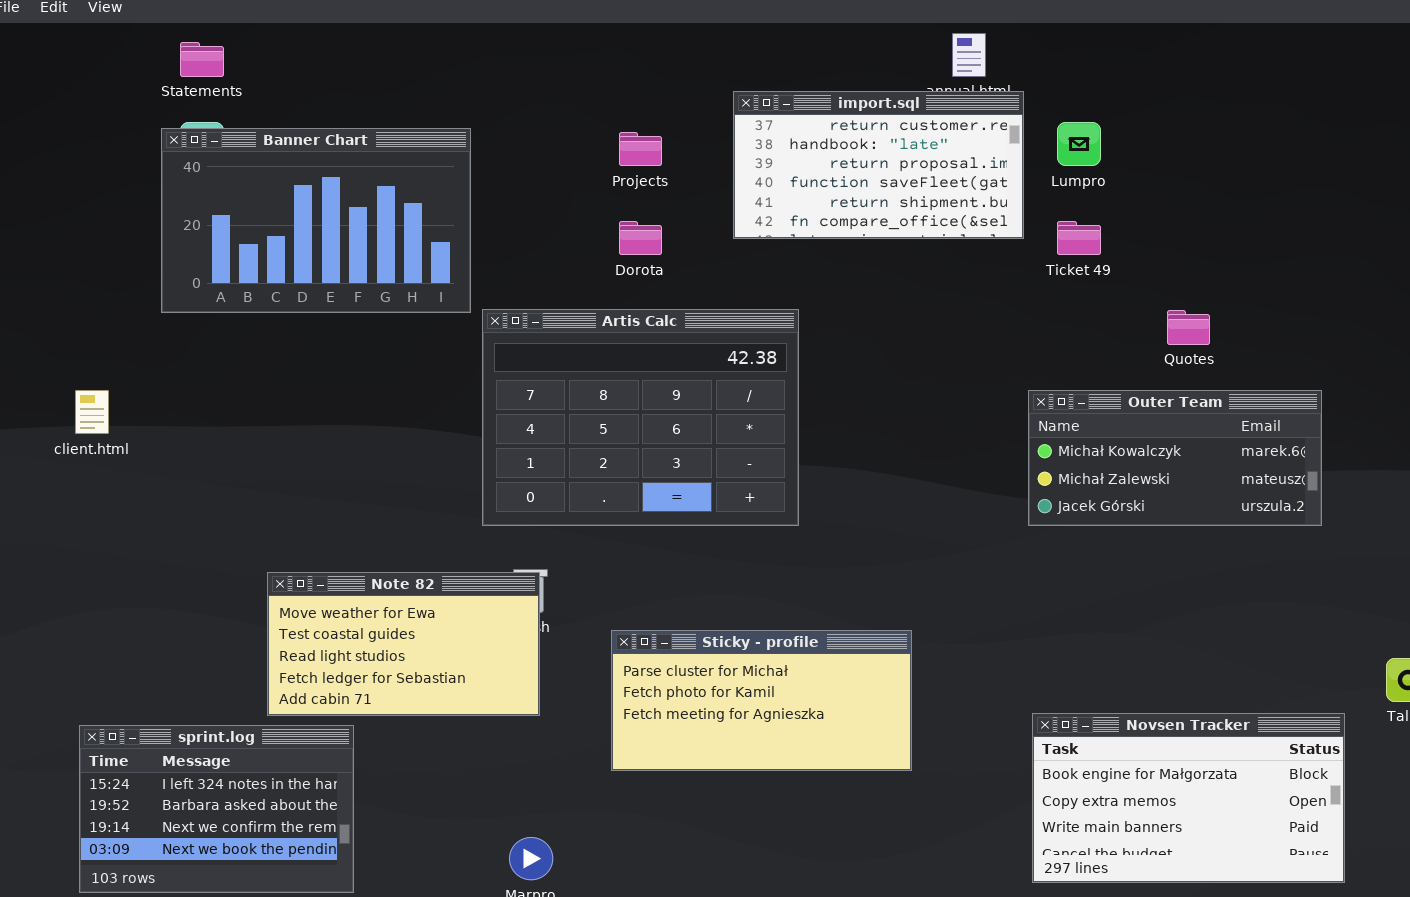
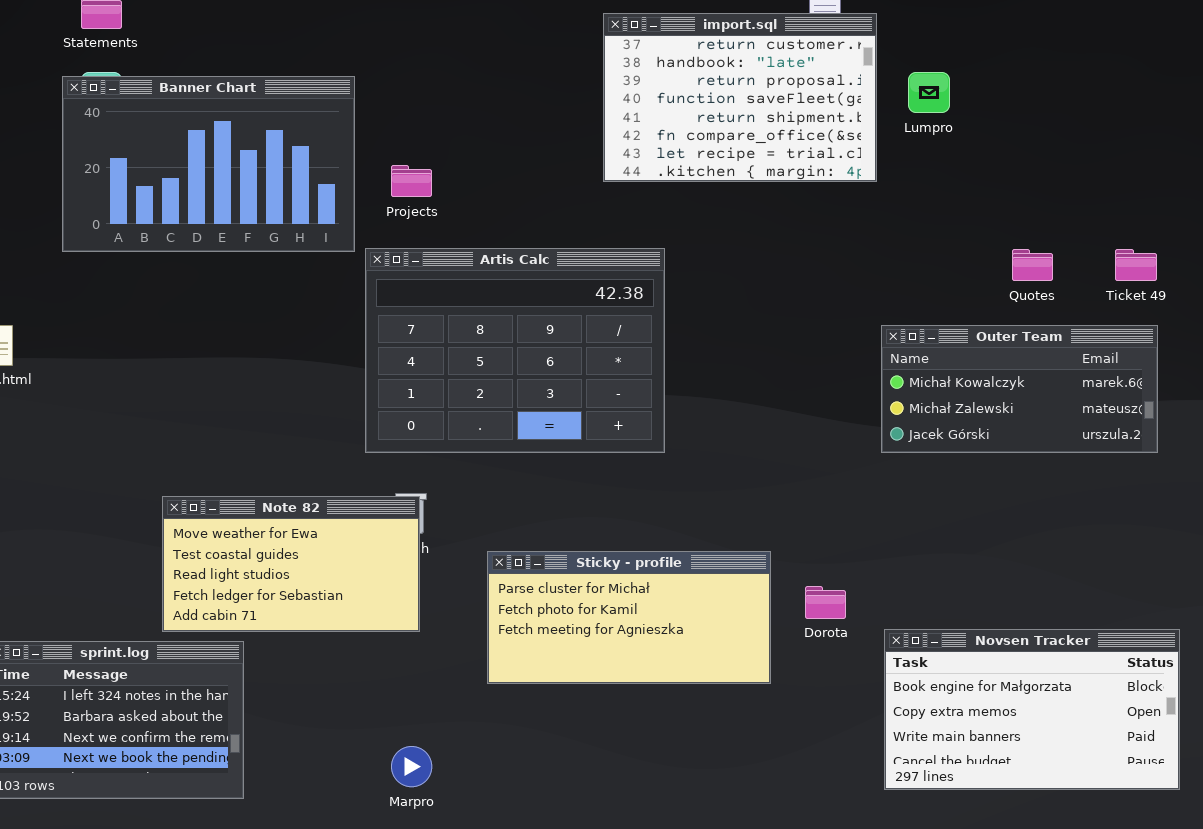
import.sql: [733,91,1024,239] -> [603,13,877,182], resized
Projects: [619,132,662,166] -> [391,165,432,197], moved
Dorota: [619,221,662,255] -> [805,586,846,619], moved
Ticket 49: [1057,221,1101,255] -> [1115,249,1157,281], moved

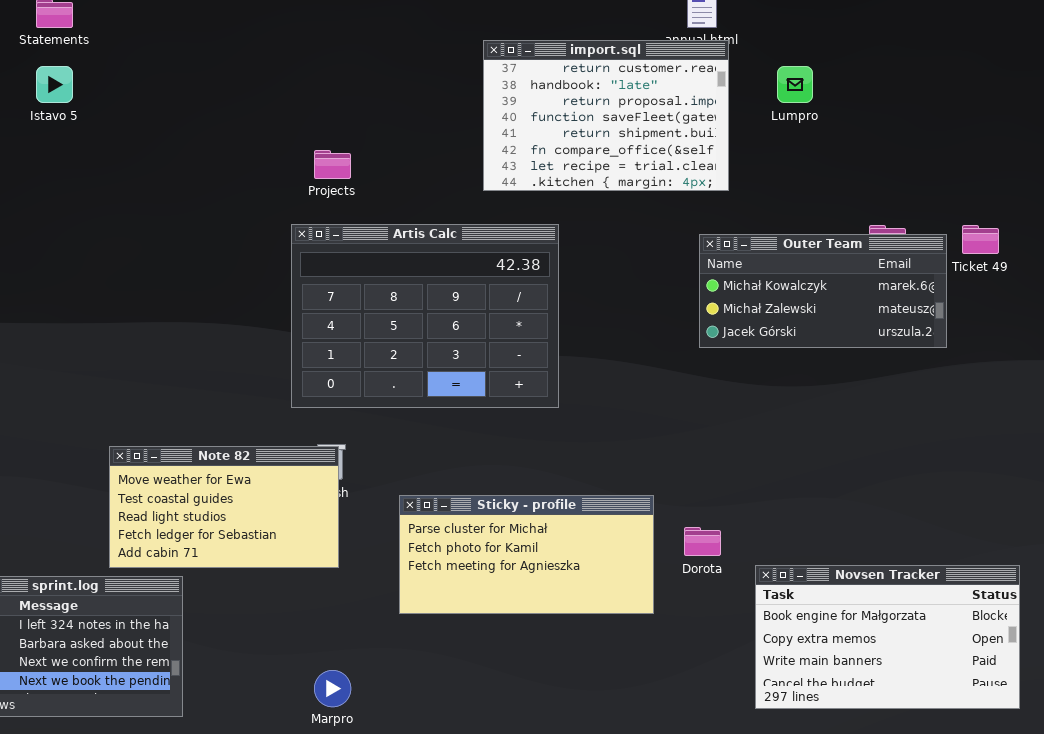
import.sql: [603,13,877,182] -> [483,40,729,191], moved
Banner Chart: [62,76,355,252] -> none, closed
Outer Team: [881,325,1158,453] -> [699,234,947,348], moved

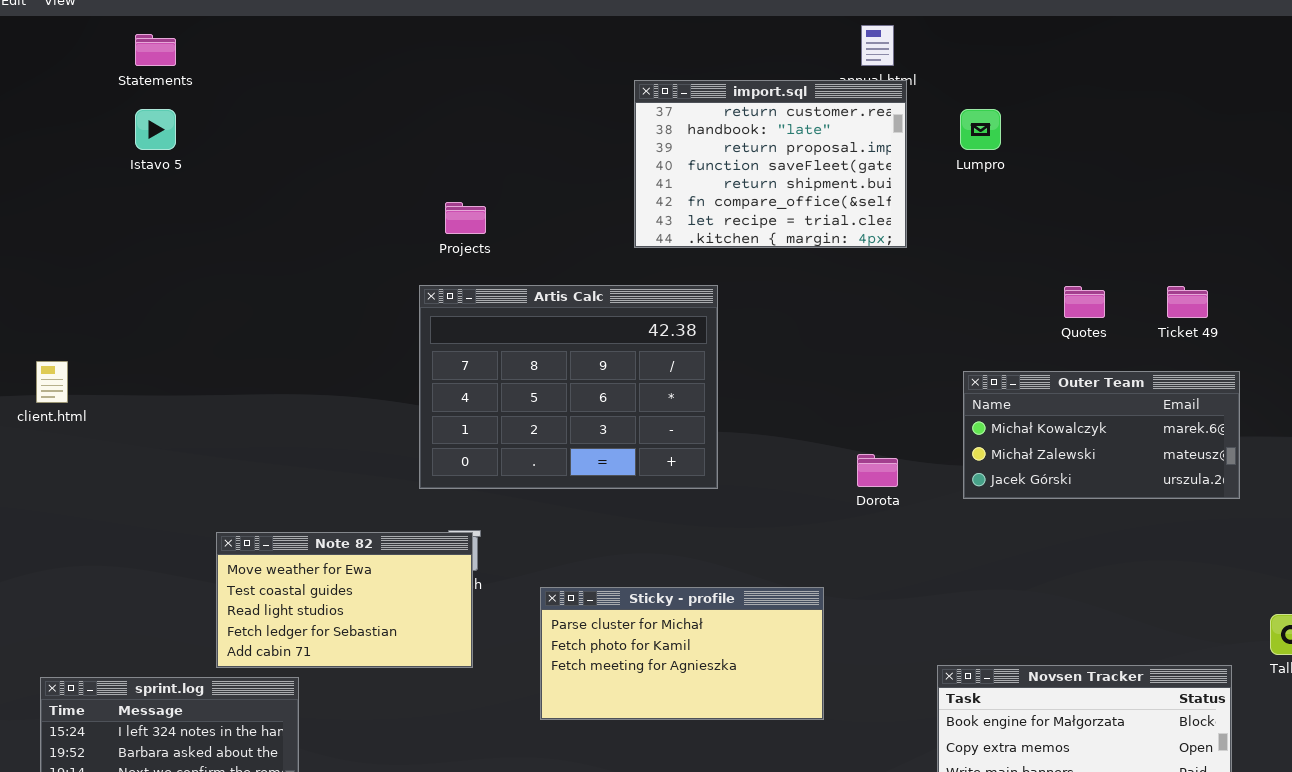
Outer Team: [699,234,947,348] -> [963,371,1240,499], moved
Dorota: [684,527,721,556] -> [857,454,898,487], moved

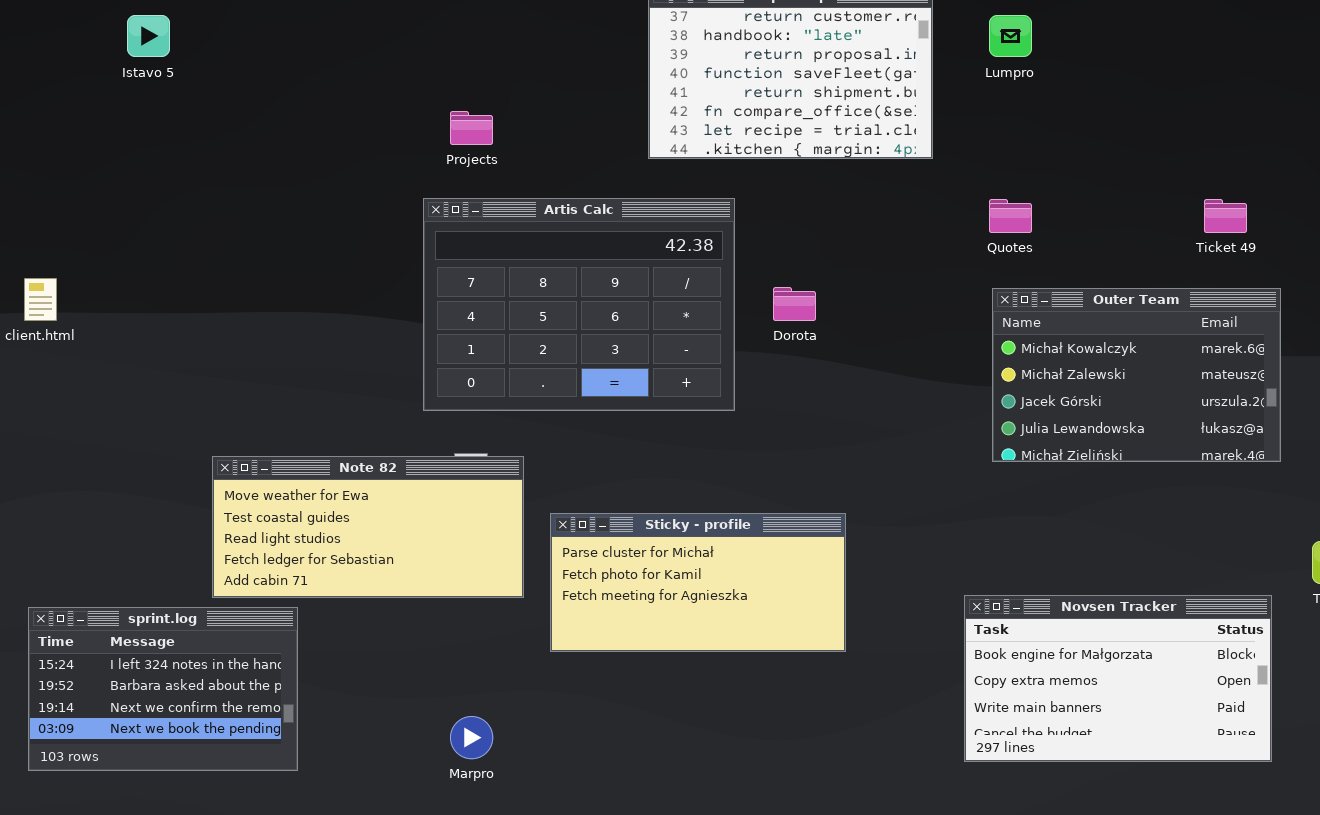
Quotes: [1064,286,1105,318] -> [989,199,1032,233], moved
Outer Team: [963,371,1240,499] -> [992,288,1281,462], resized
Dorota: [857,454,898,487] -> [773,287,816,321], moved
Note 82: [216,532,473,668] -> [212,456,524,598], resized

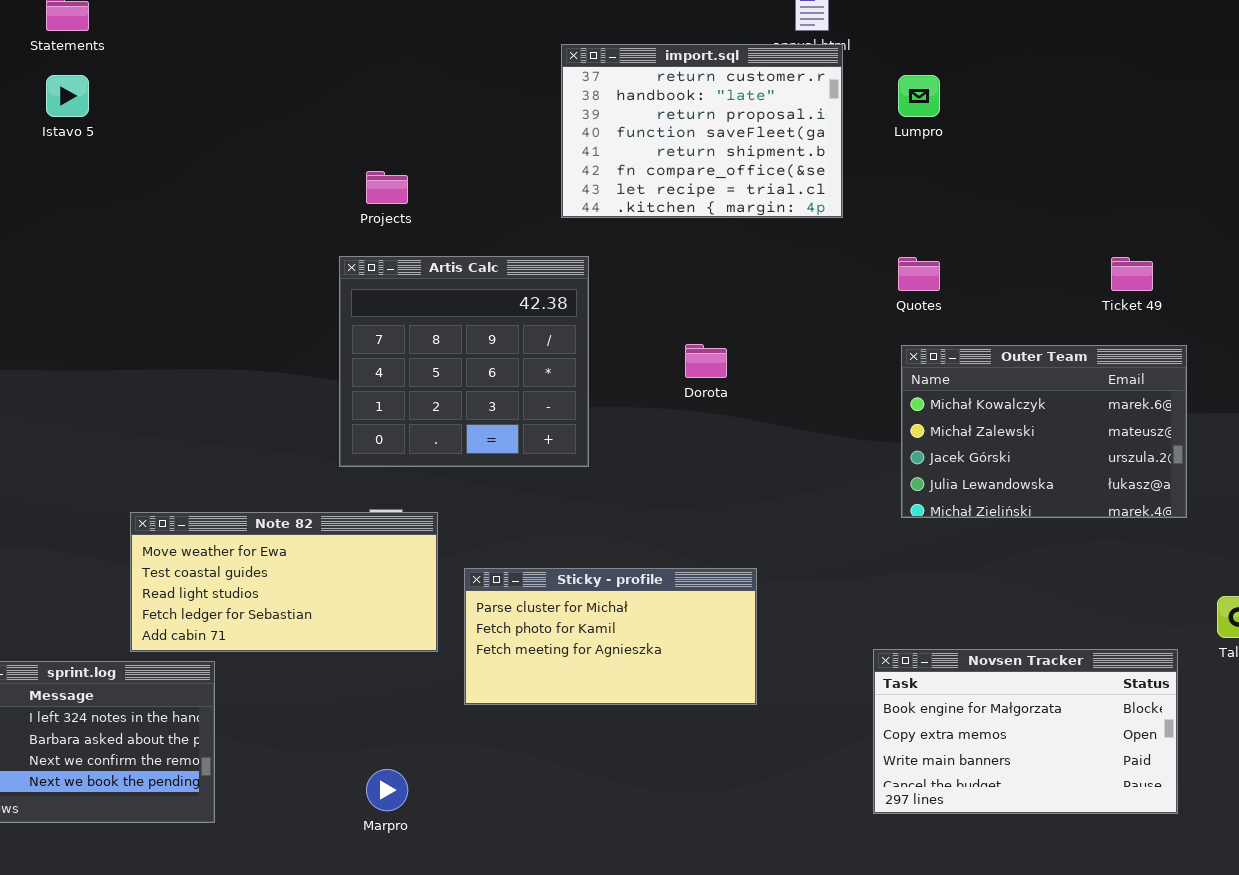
Artis Calc: [423,198,735,411] -> [339,256,589,467], resized

